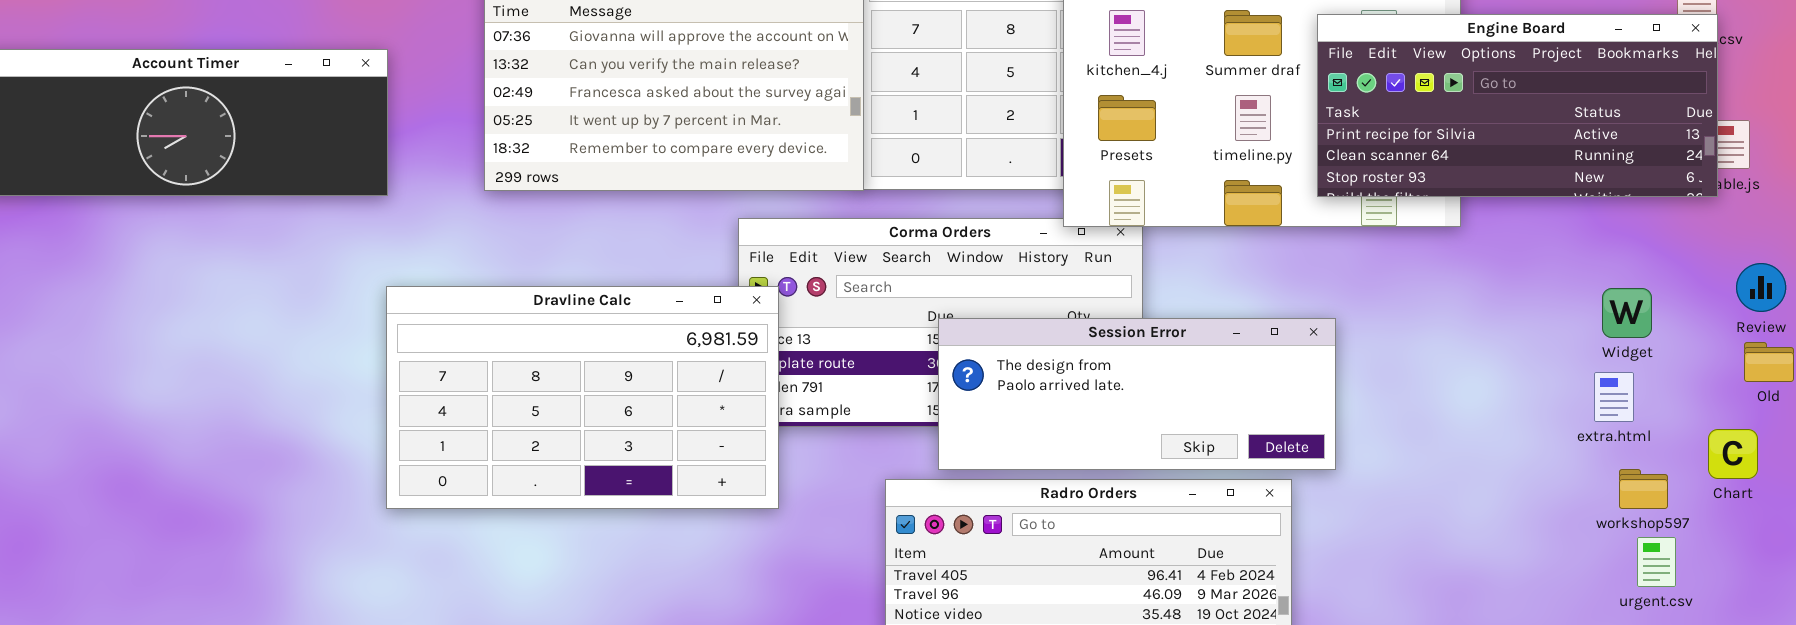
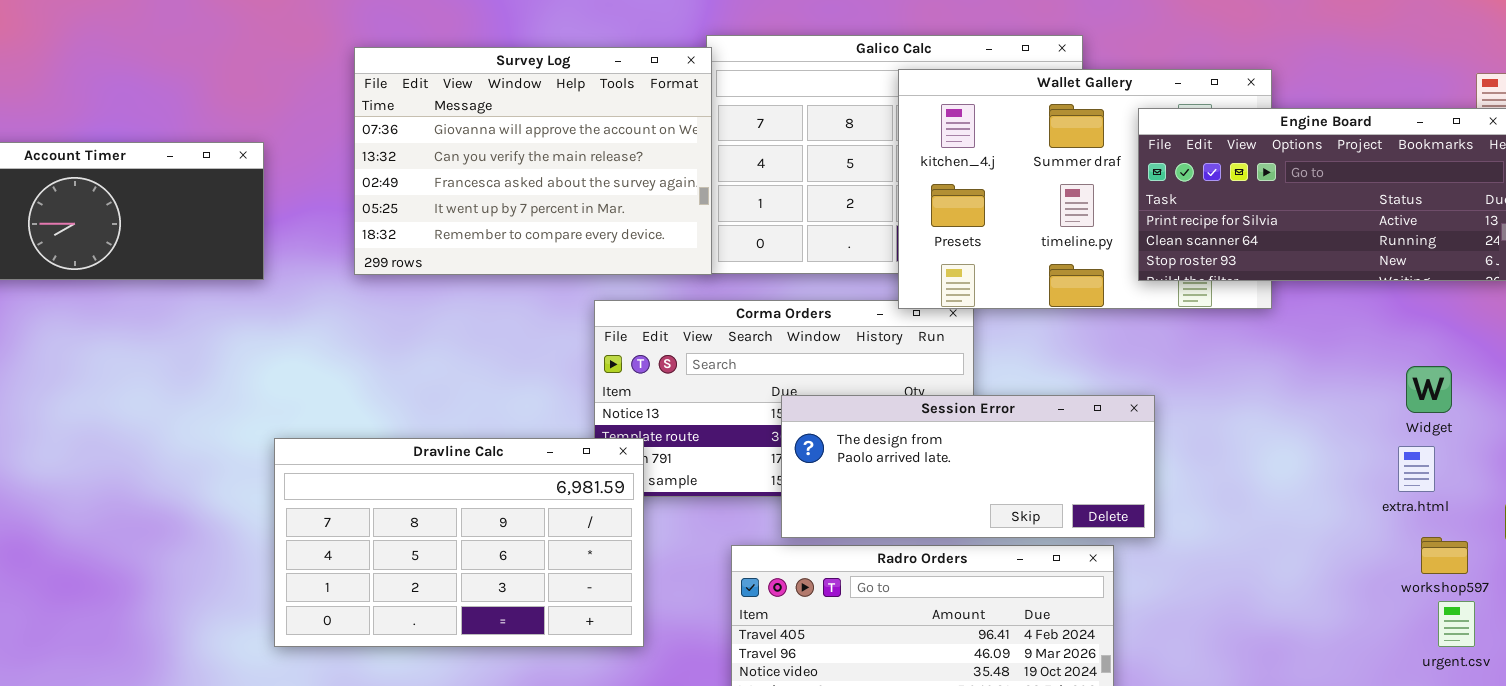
Dravline Calc: [386,286,779,509] -> [274,438,644,647], moved

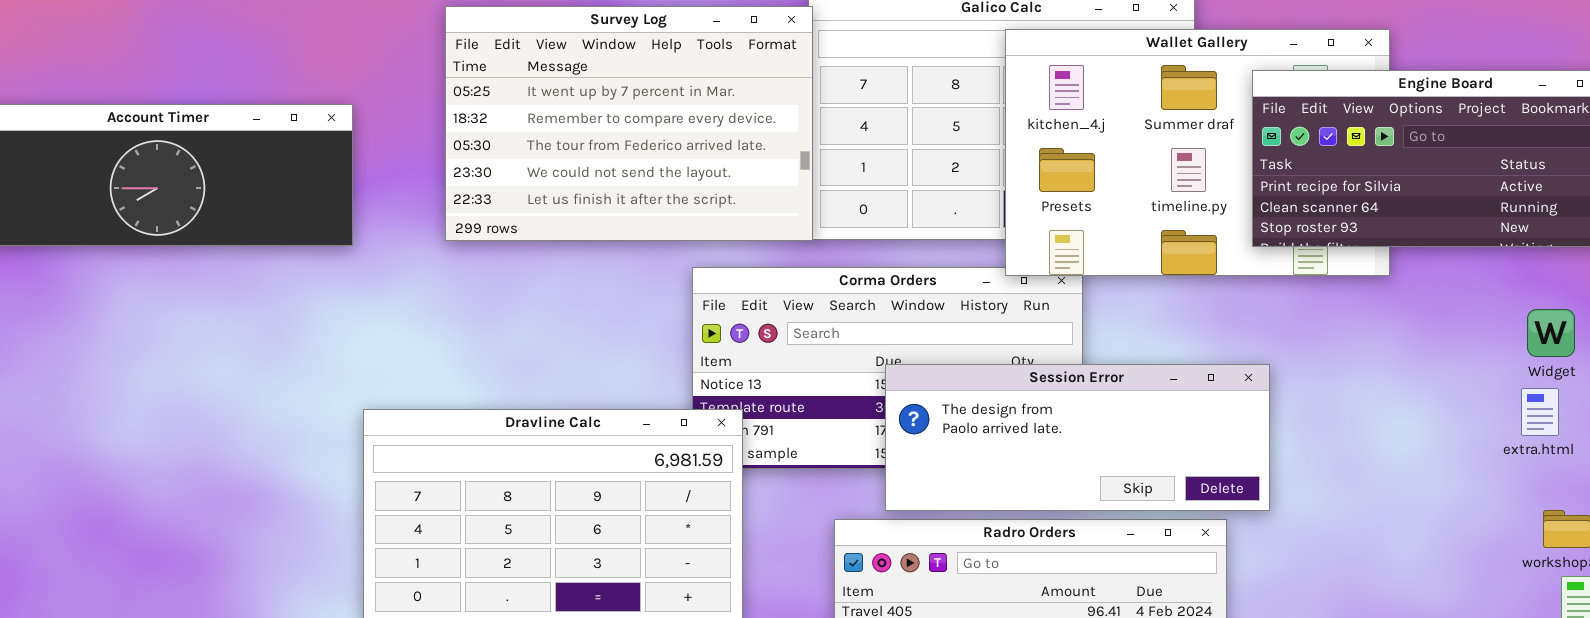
Survey Log: [354,47,712,275] -> [445,6,813,241], scrolled down 3 rows
Widget: [1406,366,1452,413] -> [1527,309,1575,357], moved
extra.html: [1398,446,1435,492] -> [1521,388,1559,436], moved

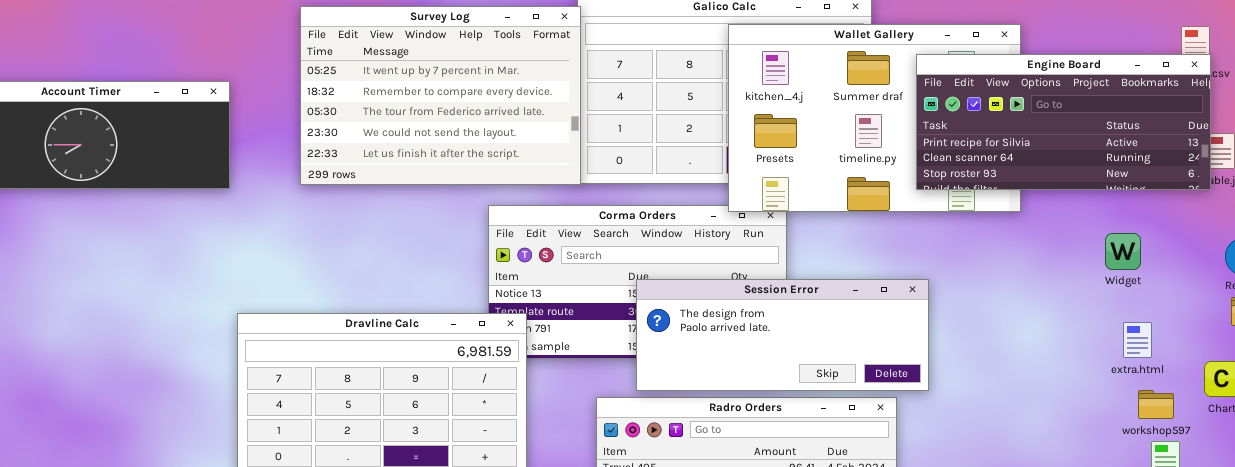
Widget: [1527,309,1575,357] -> [1105,233,1141,270], moved
extra.html: [1521,388,1559,436] -> [1123,322,1152,358], moved

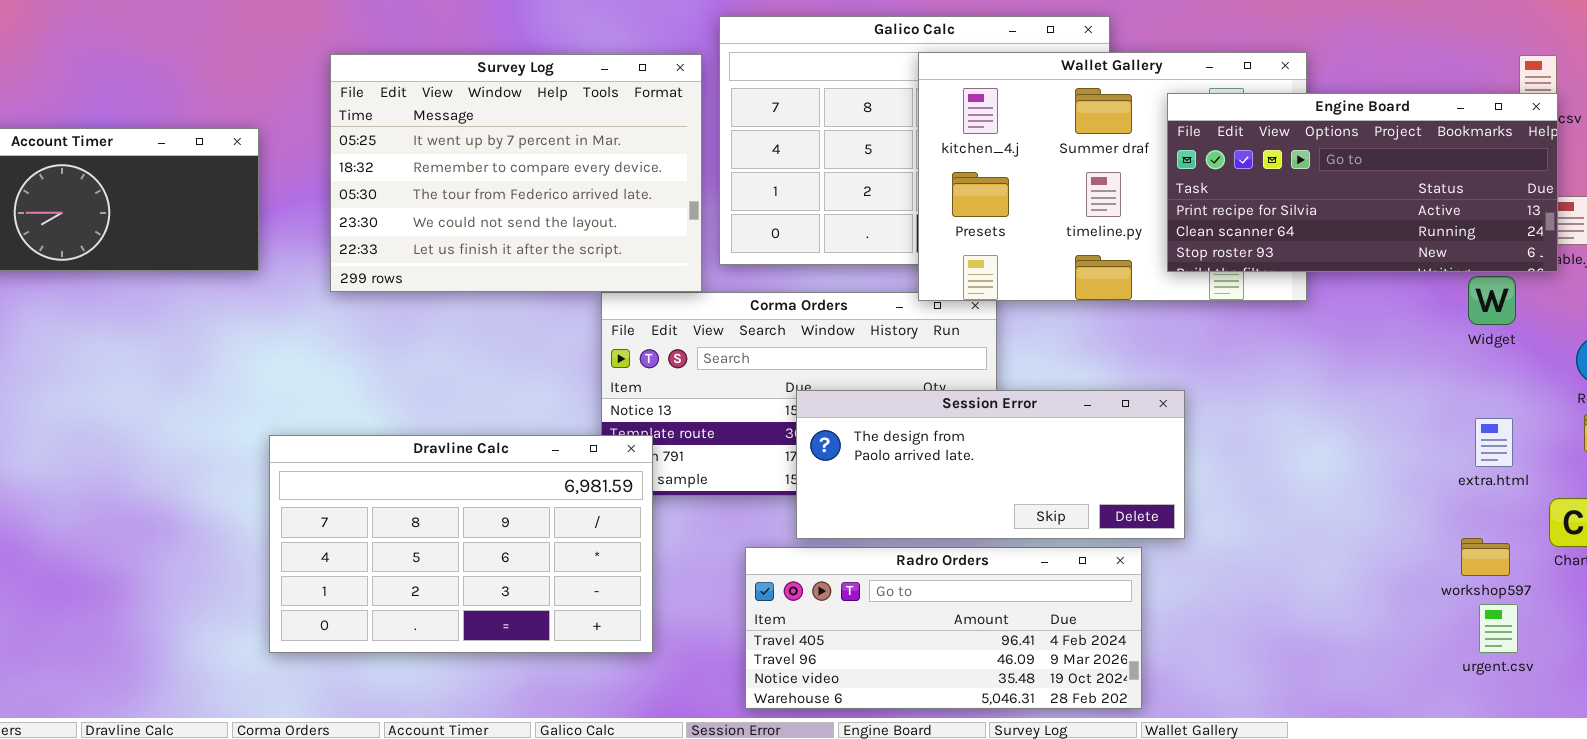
Survey Log: [300,6,581,185] -> [330,54,702,292], moved
Widget: [1105,233,1141,270] -> [1468,276,1516,325], moved
extra.html: [1123,322,1152,358] -> [1475,418,1513,467], moved

